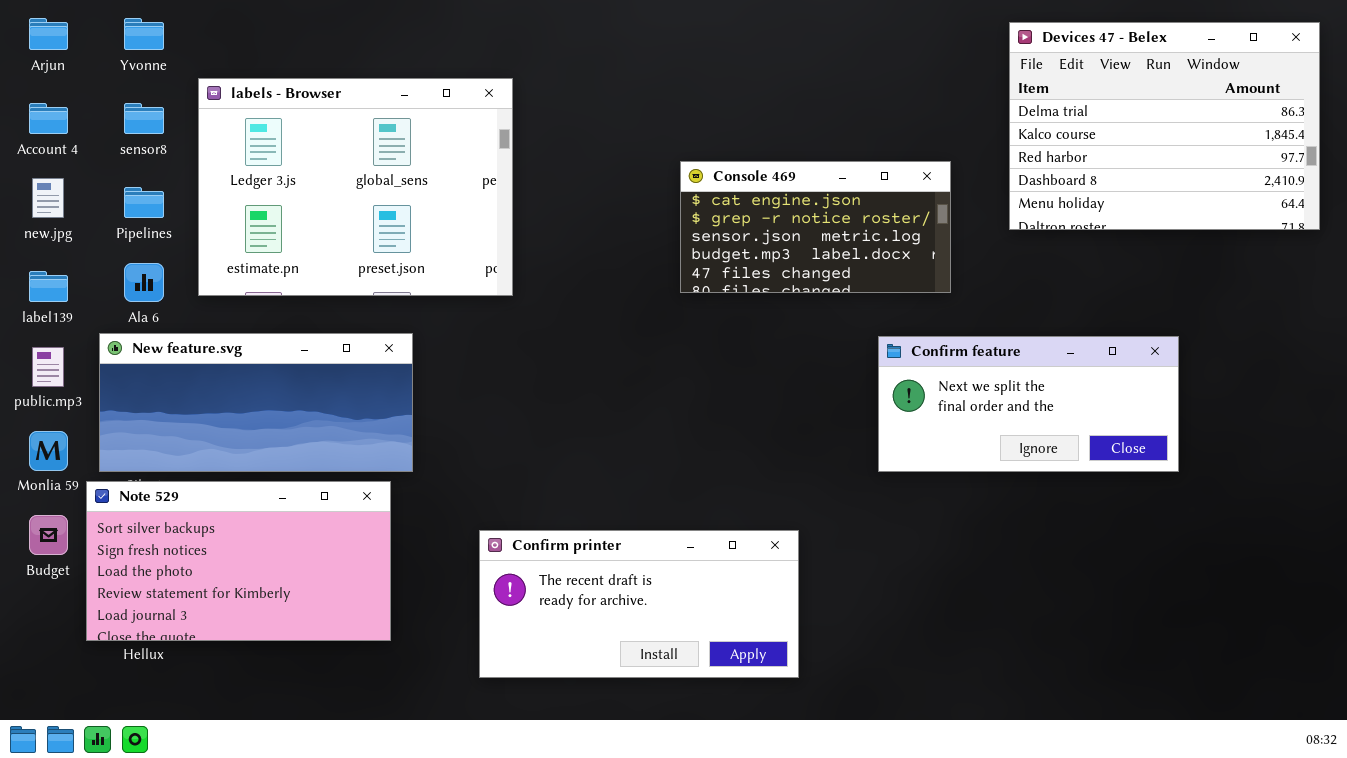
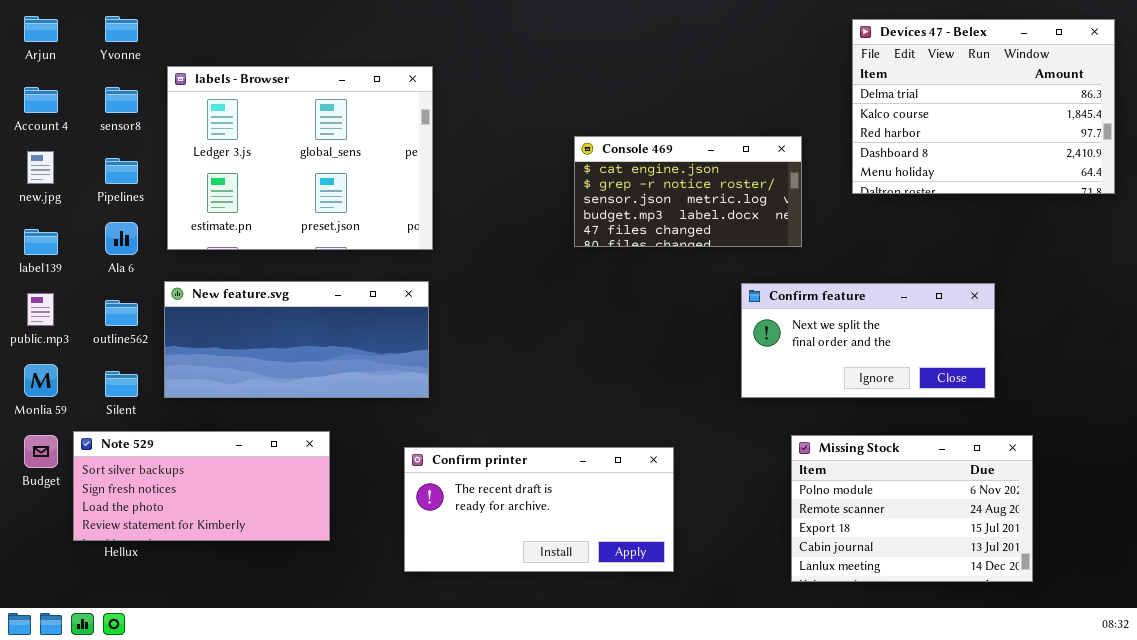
New feature.svg: [99,333,413,472] -> [164,281,429,398], moved
Note 529: [86,481,391,641] -> [73,431,330,541], resized
Missing Stock: none -> [791,435,1033,582], opened

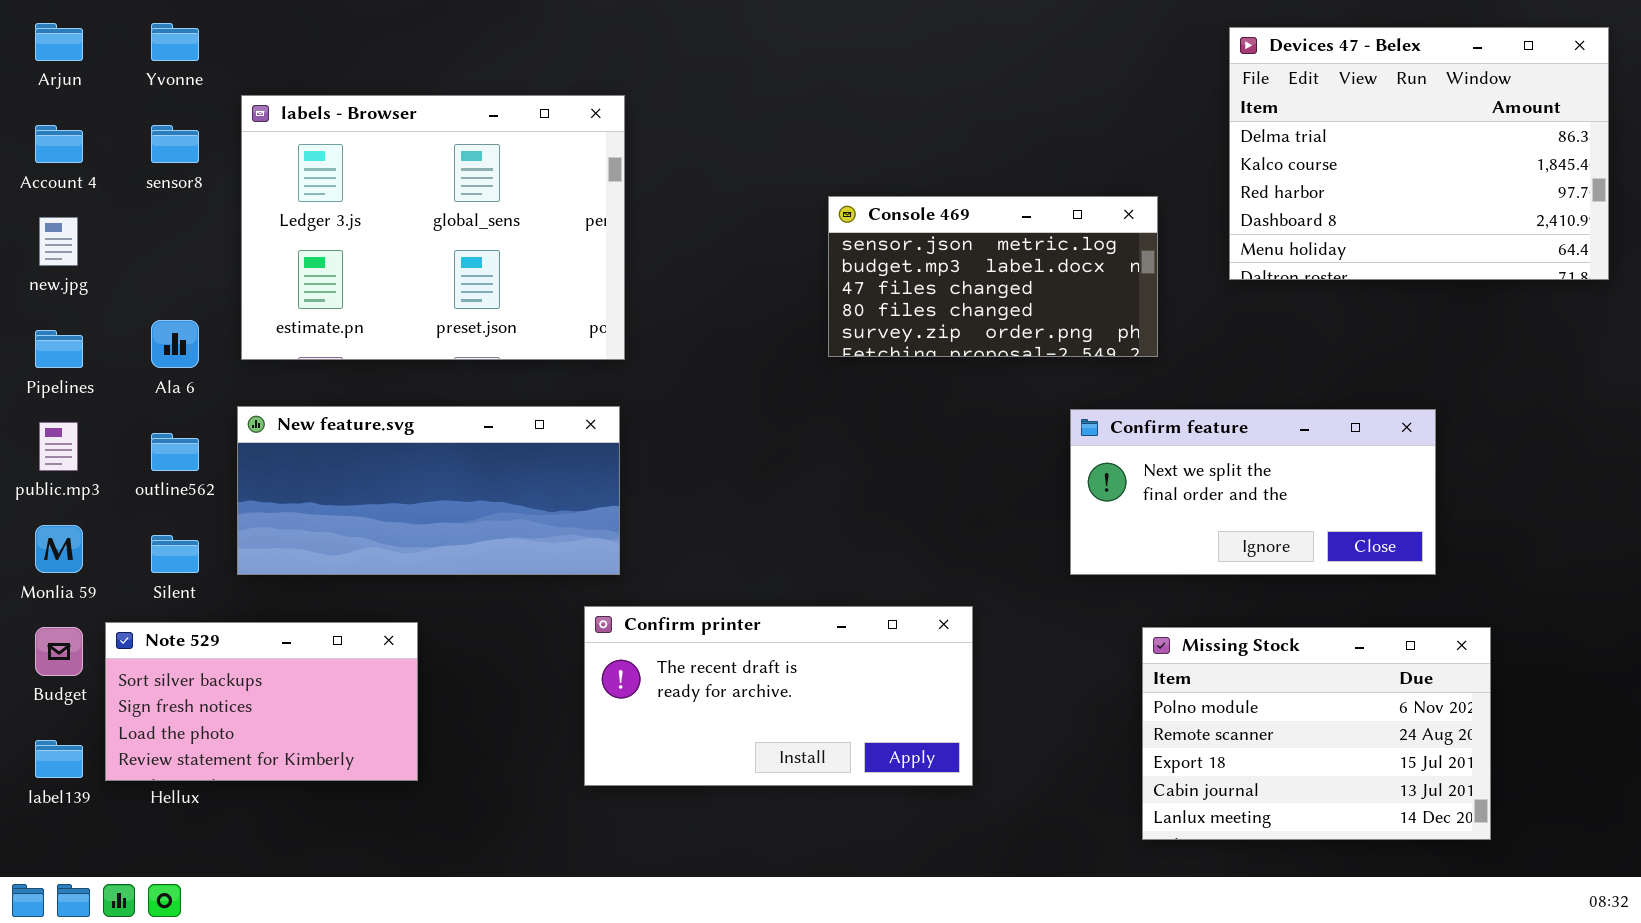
Console 469: [574,136,802,247] -> [828,196,1158,357], scrolled down 2 rows
Pipelines: [105,158,138,184] -> [35,330,83,368], moved
label139: [24,229,58,255] -> [35,740,83,778], moved
Note 529: [73,431,330,541] -> [105,622,418,781], resized
Confirm printer: [404,447,674,572] -> [584,606,973,786], moved

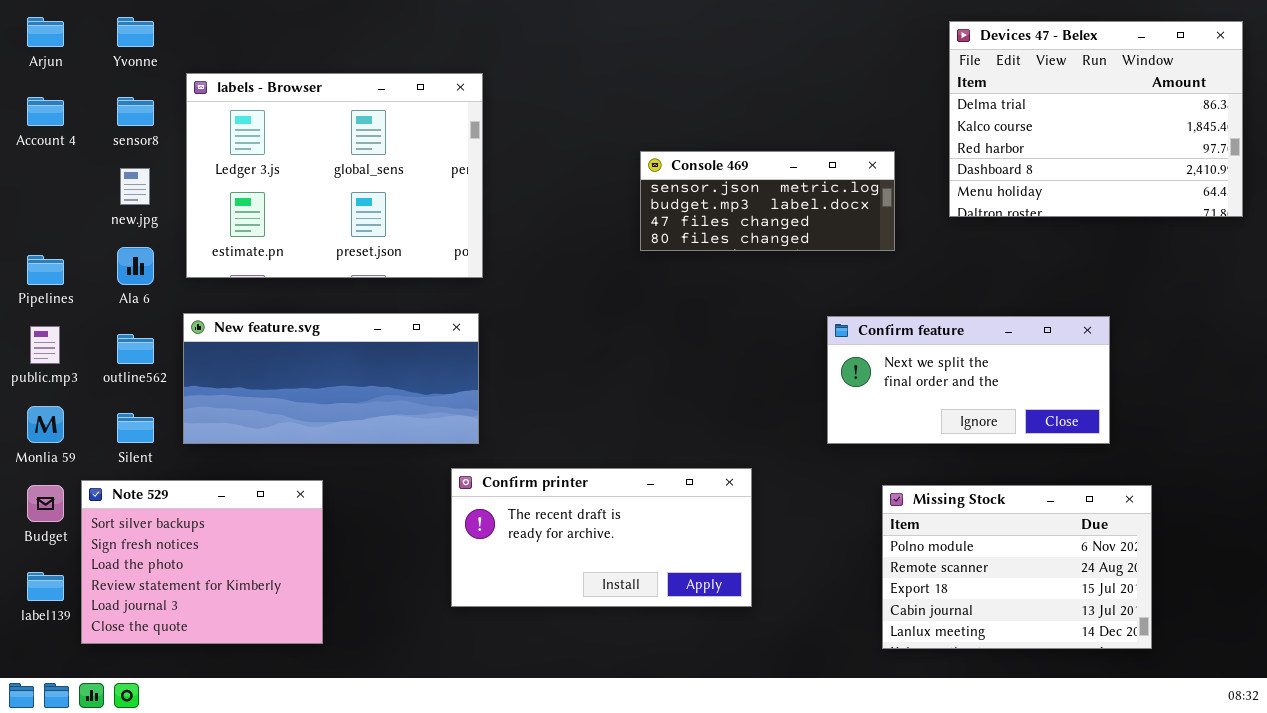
Console 469: [828,196,1158,357] -> [640,151,895,251], resized
new.jpg: [39,217,78,266] -> [120,168,150,205], moved
Note 529: [105,622,418,781] -> [81,480,323,644], resized

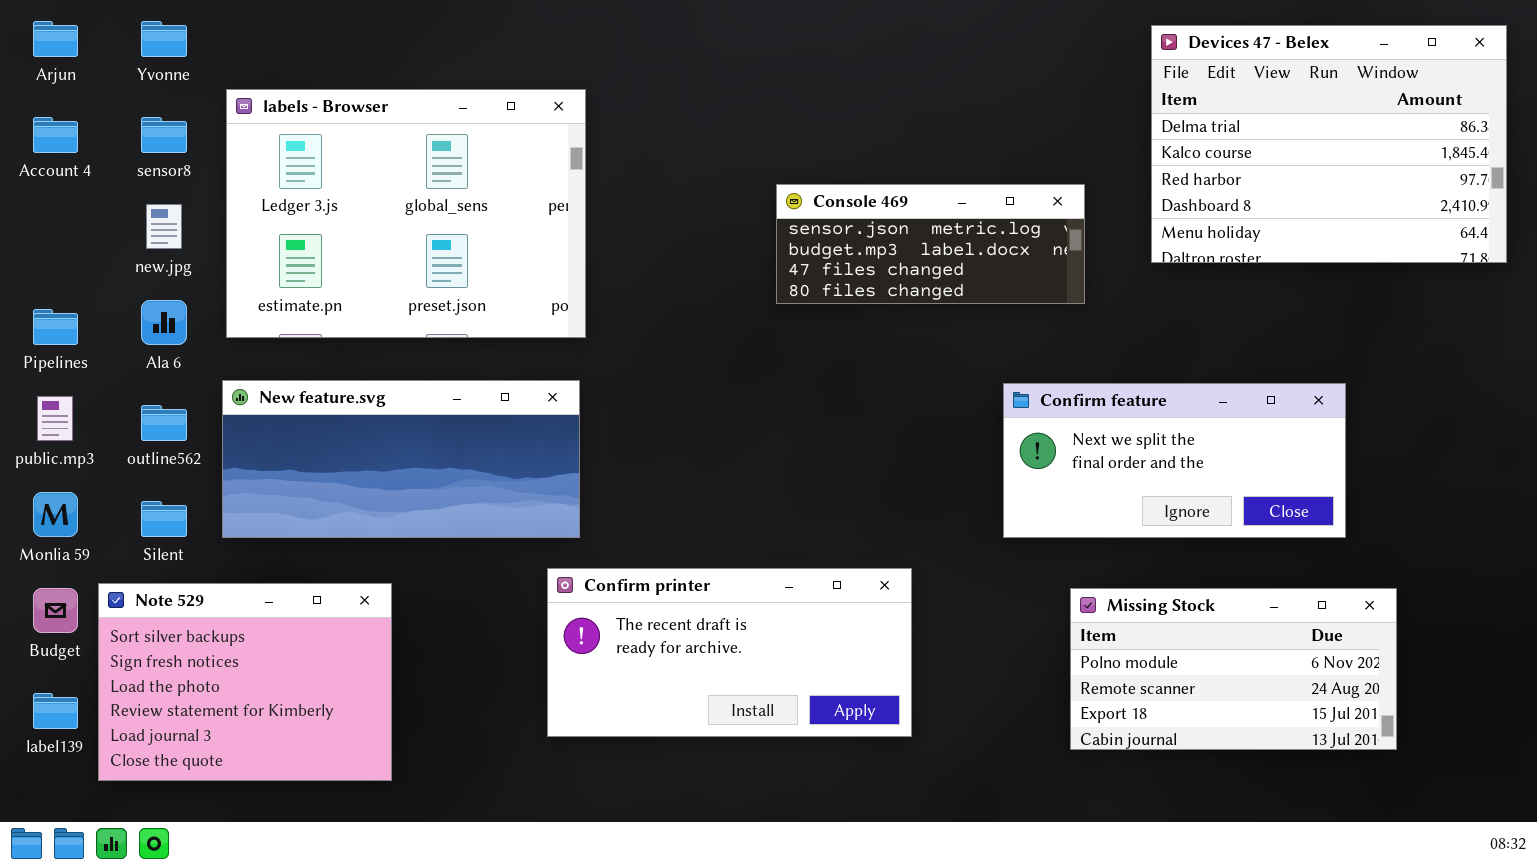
Missing Stock: [882,485,1152,649] -> [1070,588,1397,750], resized

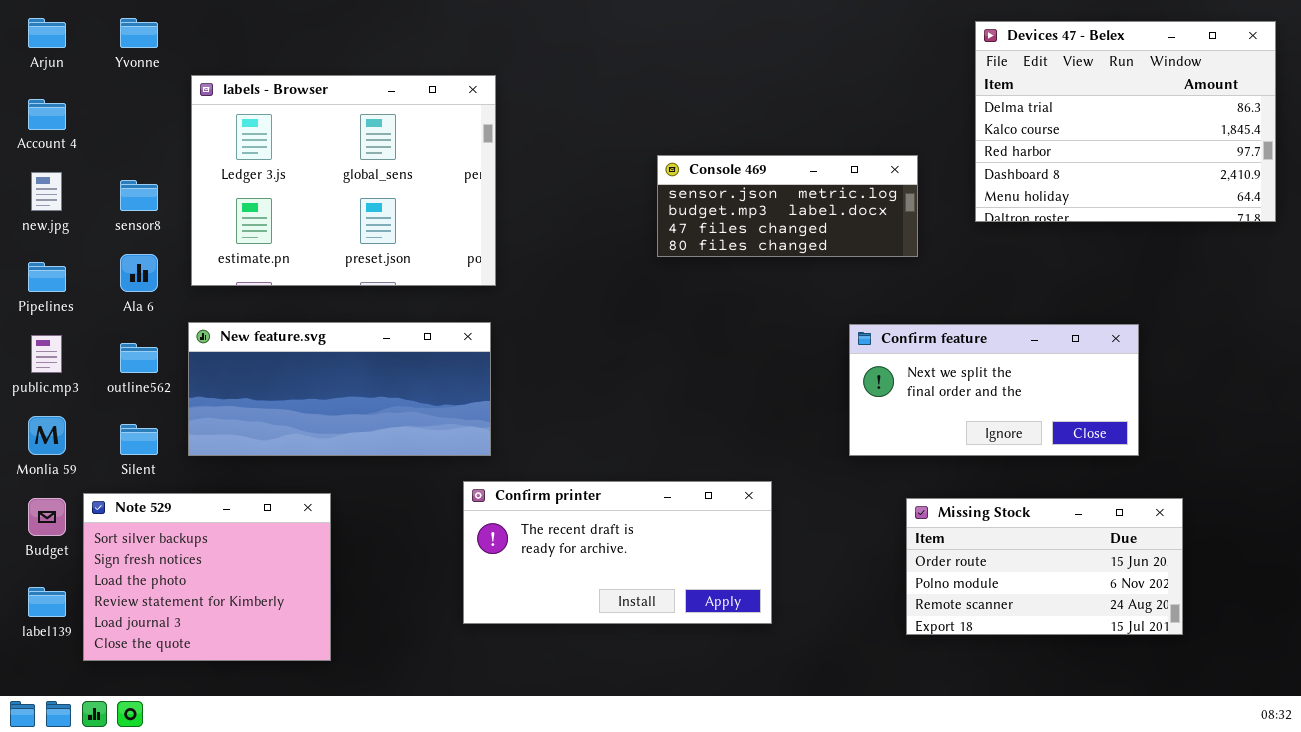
sensor8: [141,117,187,153] -> [120,180,158,211], moved
new.jpg: [146,204,182,249] -> [31,172,62,211], moved
Missing Stock: [1070,588,1397,750] -> [906,498,1183,635], scrolled up 1 row

